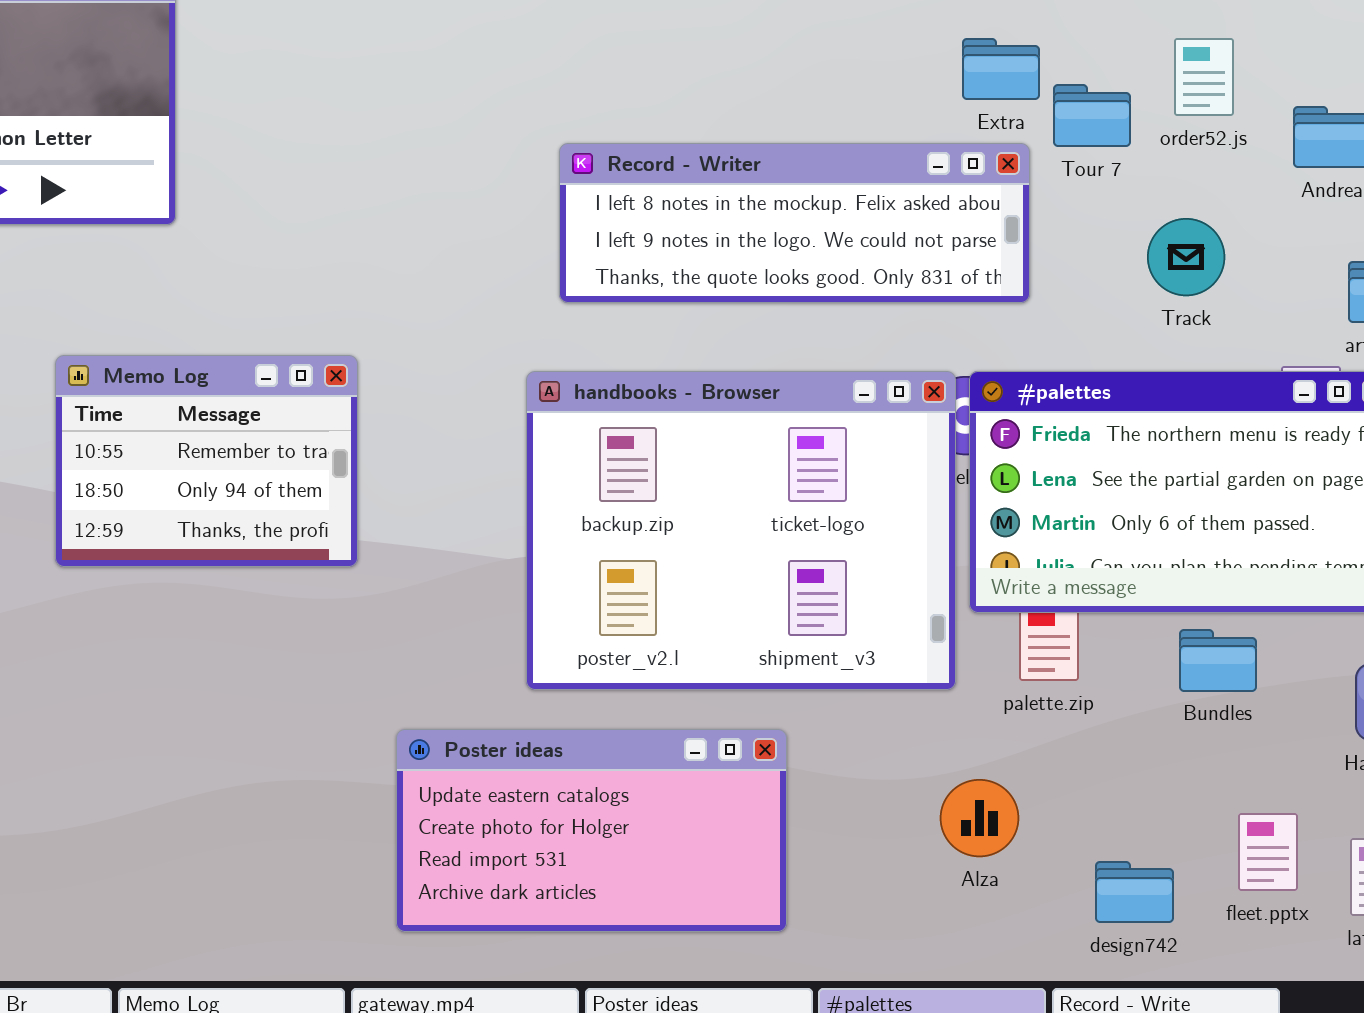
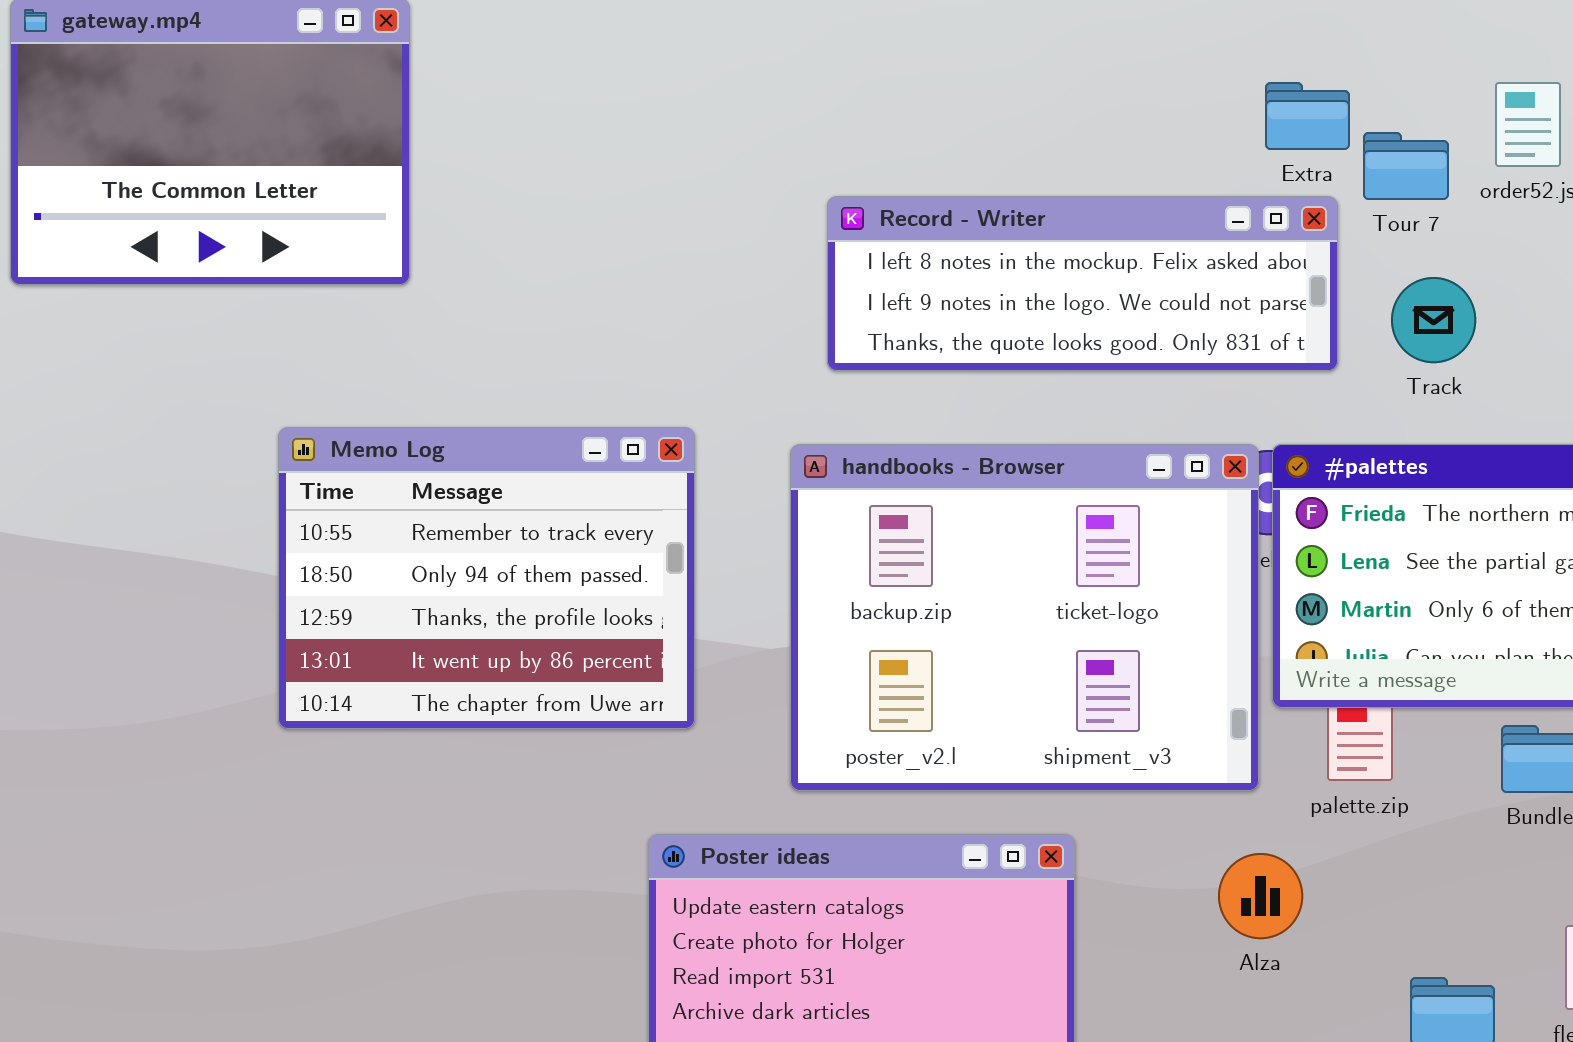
Track: [1147,218,1225,296] -> [1391,277,1476,363], moved
Memo Log: [55,355,358,567] -> [278,427,695,729], resized
Alza: [940,779,1019,857] -> [1218,853,1303,939], moved

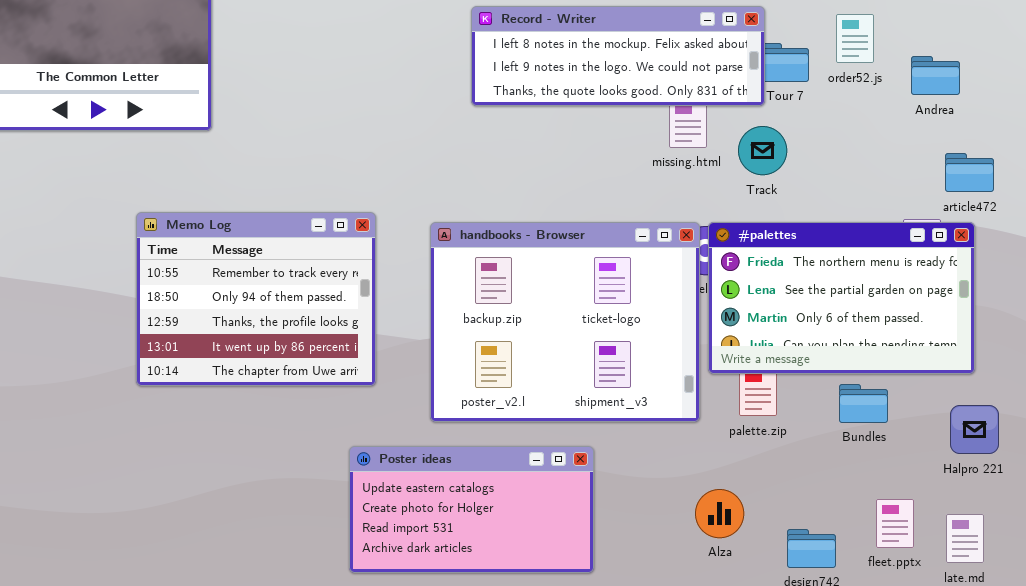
Record - Writer: [827,196,1338,371] -> [471,6,765,106], moved
Track: [1391,277,1476,363] -> [738,126,787,175], moved
Alza: [1218,853,1303,939] -> [695,489,744,538], moved

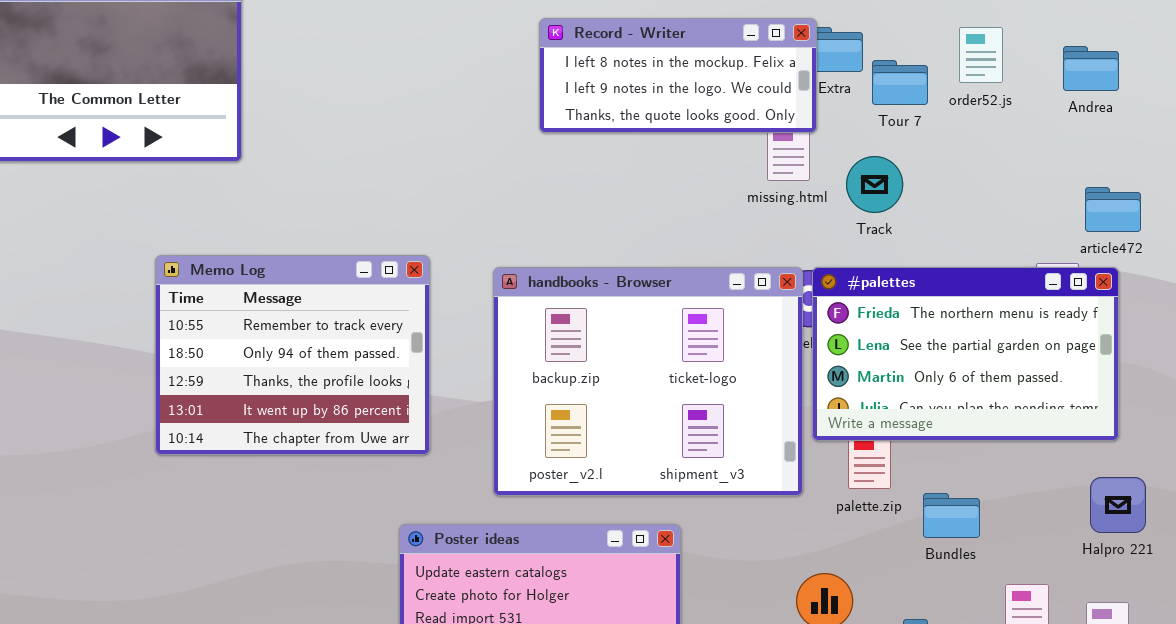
Record - Writer: [471,6,765,106] -> [539,18,817,133], resized
Andrea: [911,56,960,95] -> [1063,46,1119,91], moved
Bundles: [839,384,888,423] -> [923,493,980,538], moved

